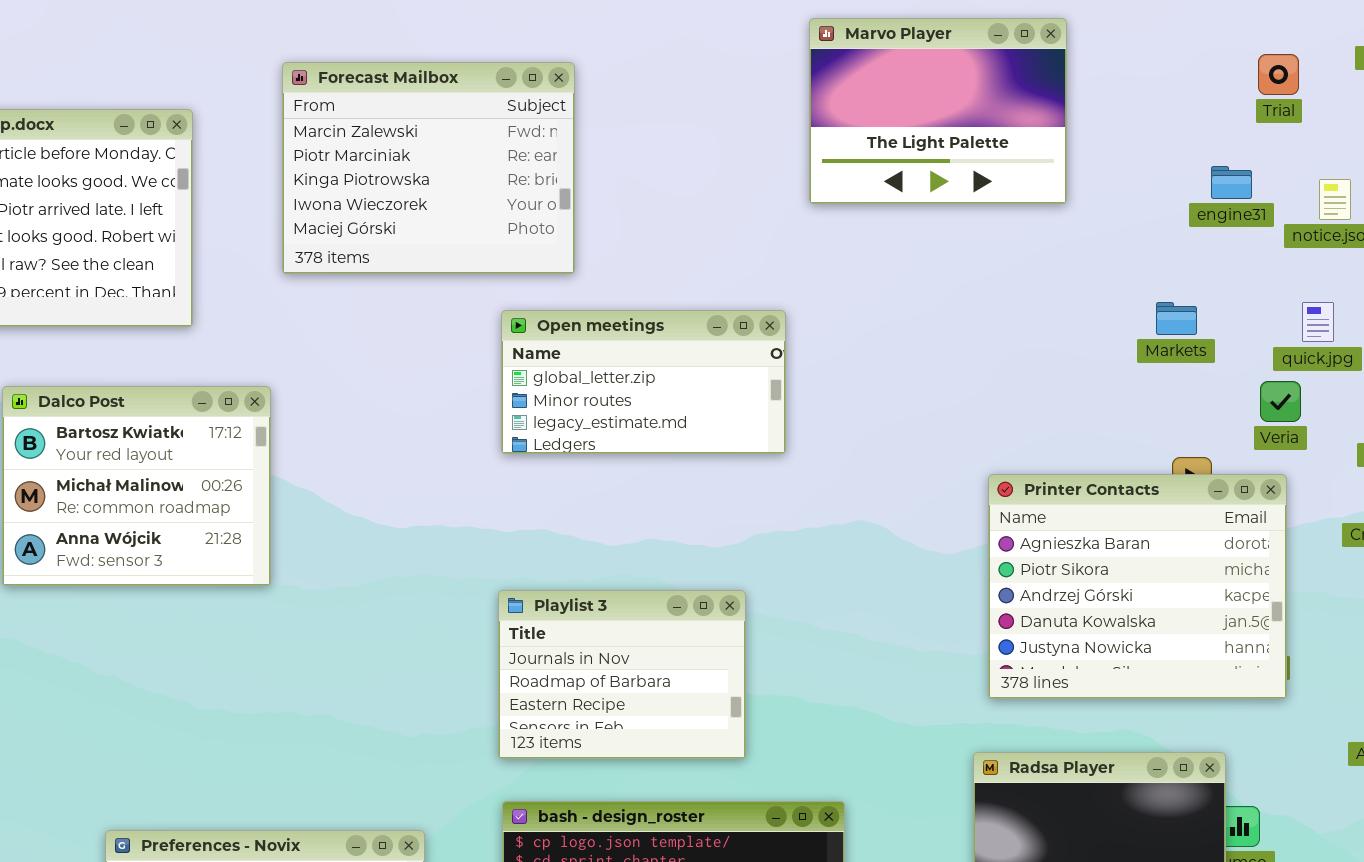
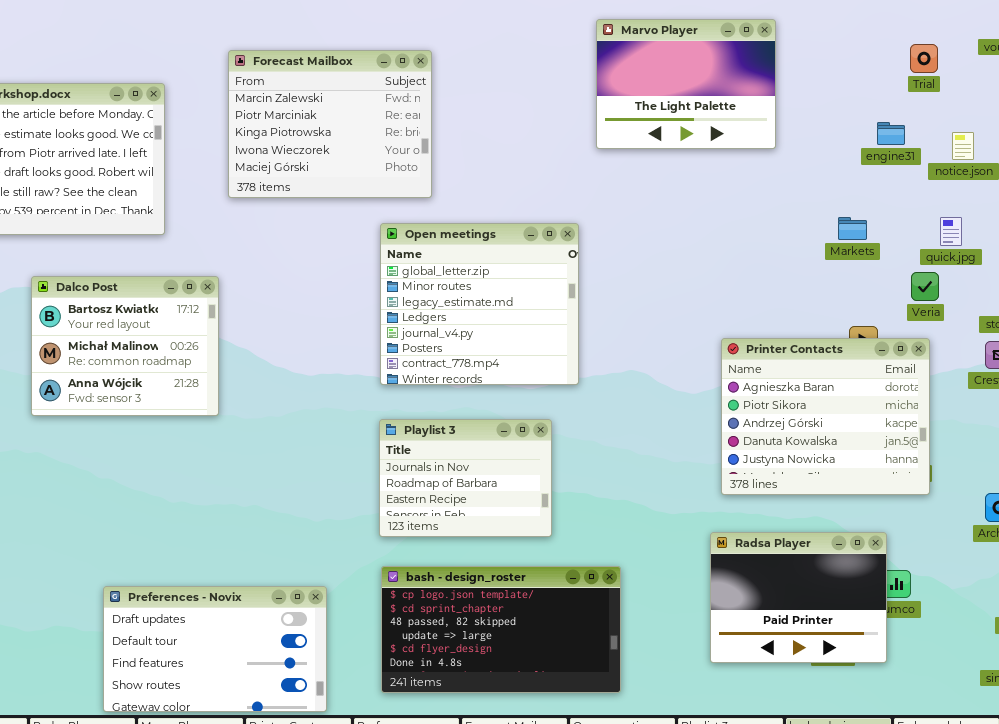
Open meetings: [501,310,786,454] -> [380,223,579,385], resized

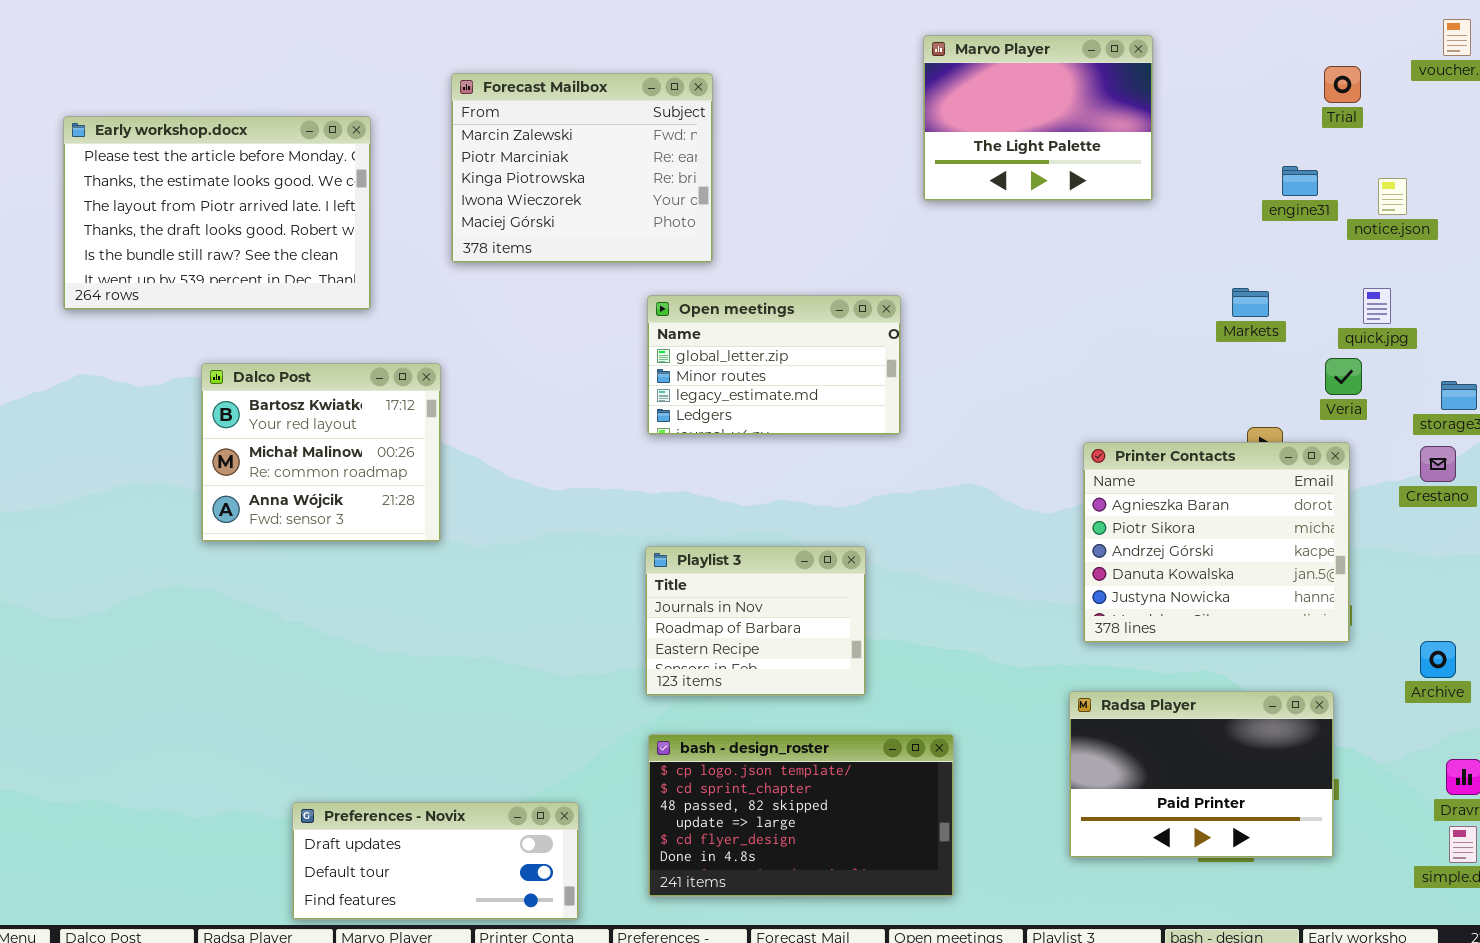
Open meetings: [380,223,579,385] -> [647,295,901,435], resized
Radsa Player: [710,532,887,663] -> [1069,691,1334,858], resized
Preferences - Novix: [103,586,327,712] -> [292,802,579,920], resized

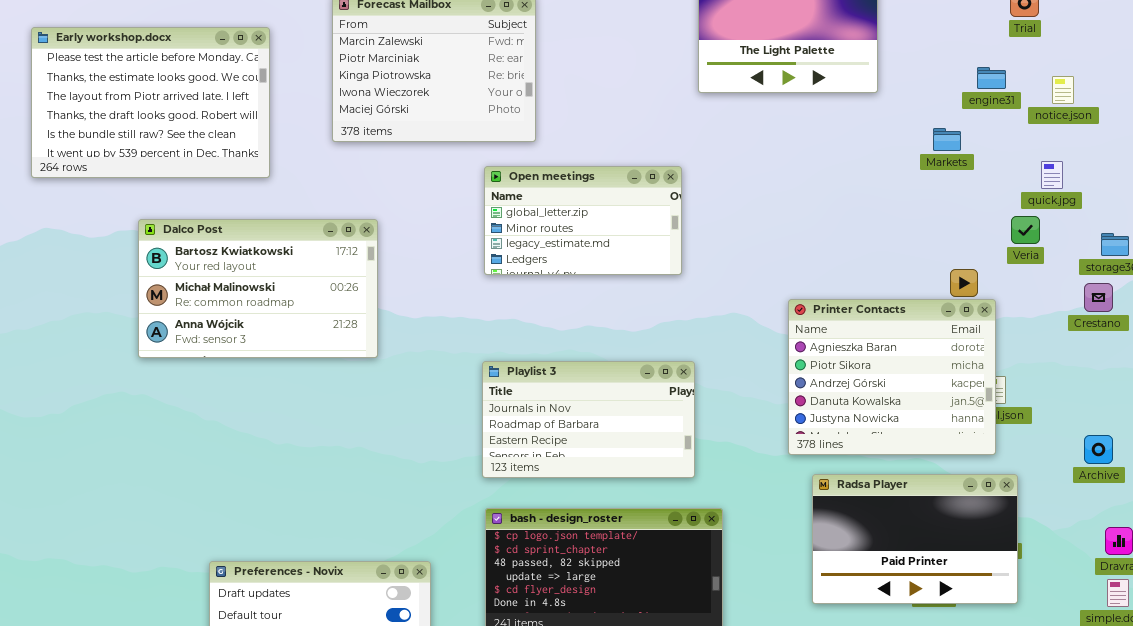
Markets: [1232,288,1269,317] -> [933,128,961,151], moved
Dalco Post: [201,363,441,542] -> [138,219,378,358], resized
Printer Contacts: [1083,442,1350,643] -> [788,299,996,455], moved
Playlist 3: [645,546,866,696] -> [482,361,695,478], resized

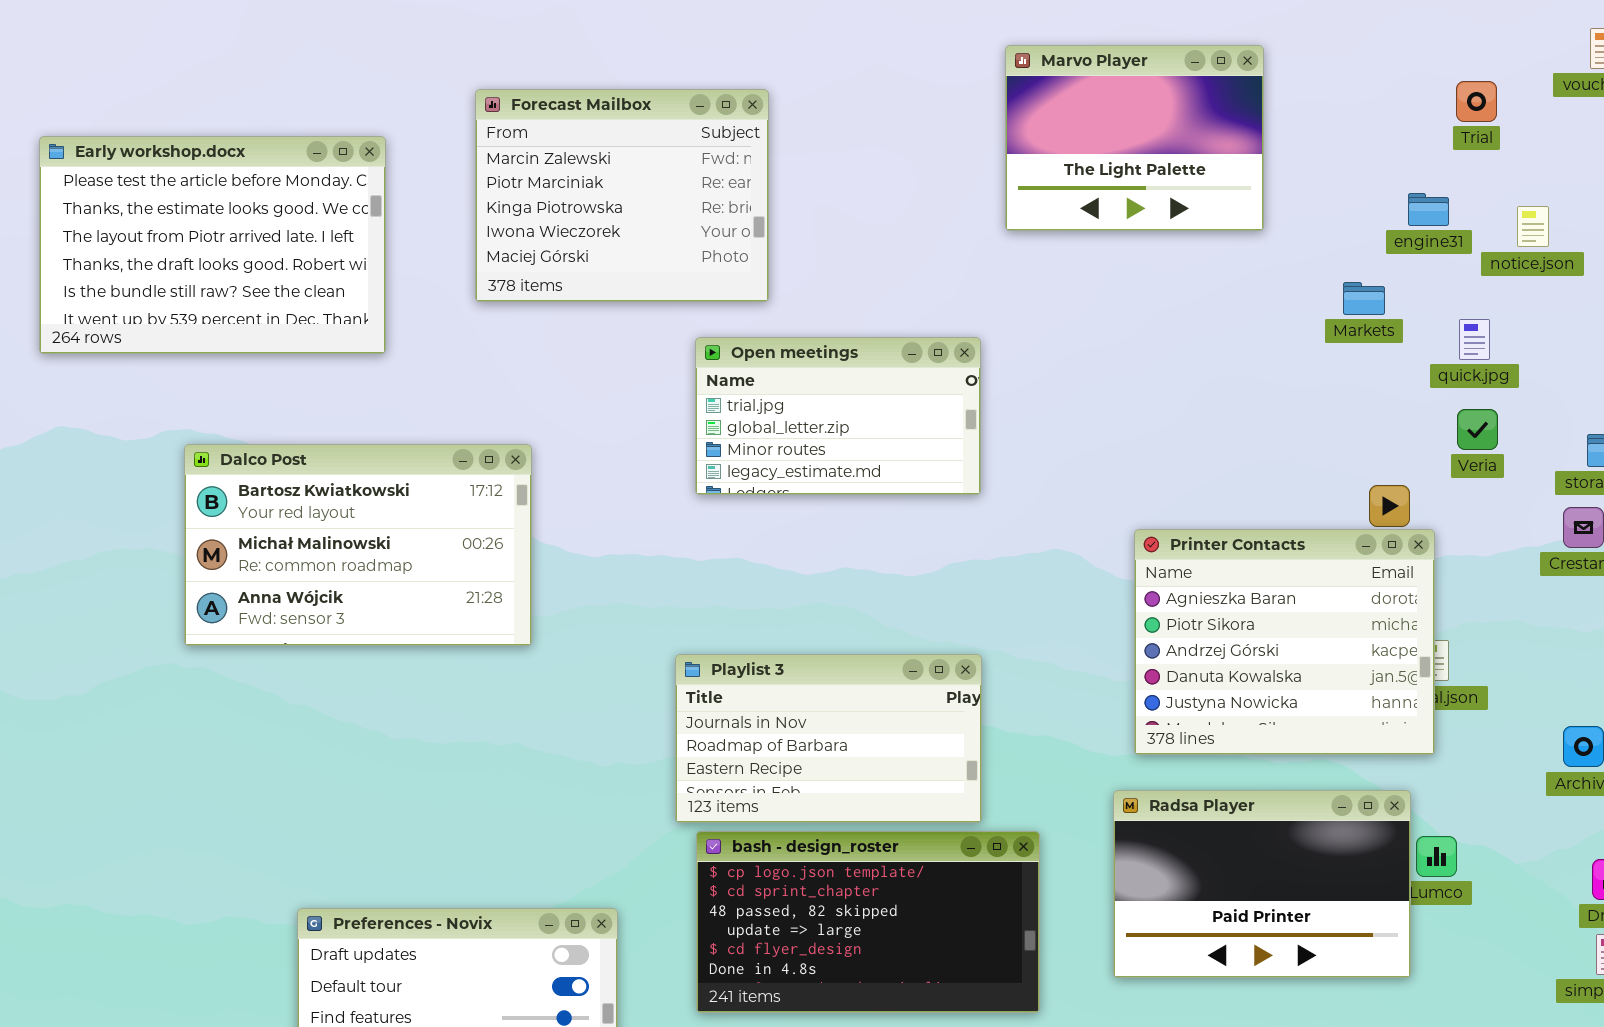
quick.jpg: [1041,161,1063,189] -> [1459,319,1490,360], moved
Open meetings: [484,166,682,275] -> [695,337,981,495], scrolled up 1 row
Dalco Post: [138,219,378,358] -> [184,444,532,646], moved
Playlist 3: [482,361,695,478] -> [675,654,982,823], moved
Radsa Player: [812,474,1018,604] -> [1113,790,1411,978], moved

